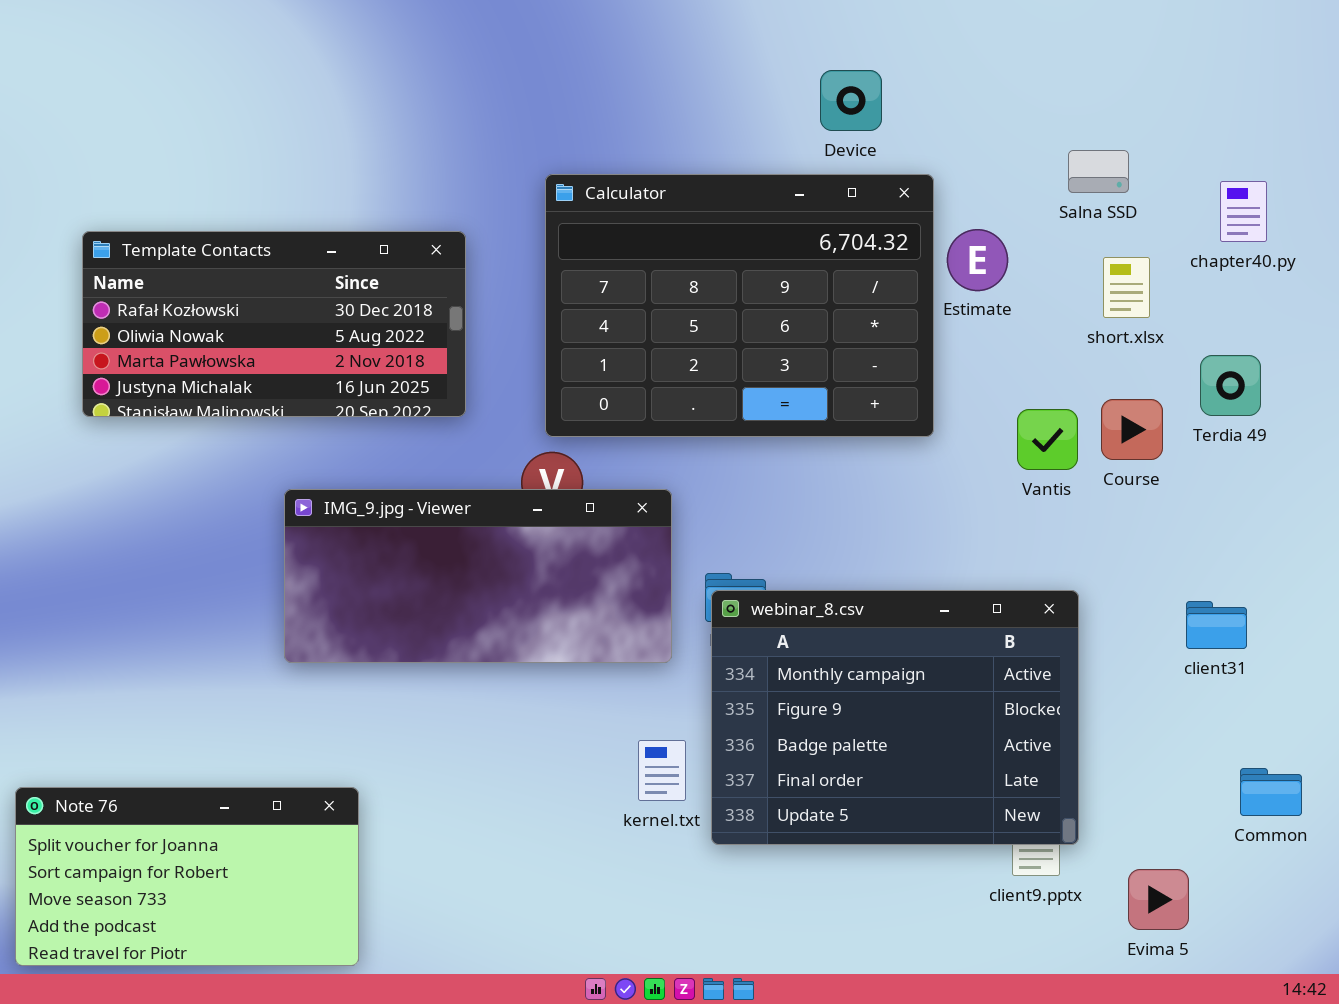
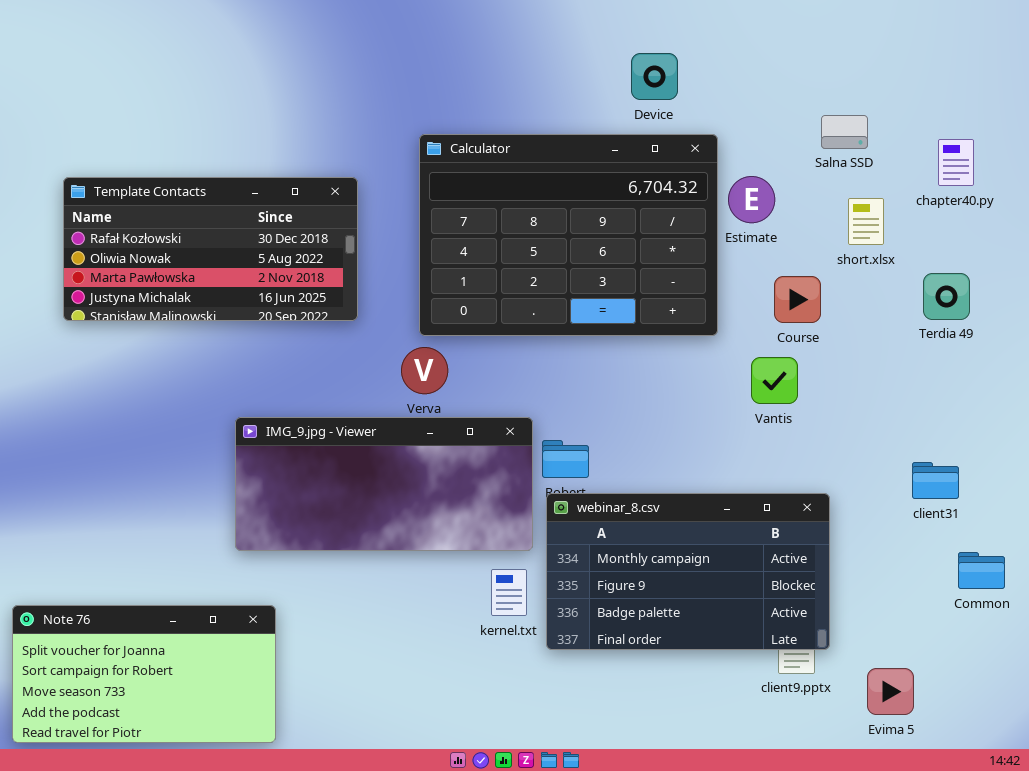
Course: [1101,399,1163,460] -> [774,276,821,323], moved
Vantis: [1017,409,1078,470] -> [751,357,798,404], moved
IMG_9.jpg - Viewer: [284,489,672,663] -> [235,417,533,551], moved
webinar_8.csv: [711,590,1079,845] -> [546,493,830,650], resized
Common: [1240,768,1302,816] -> [958,552,1005,589], moved

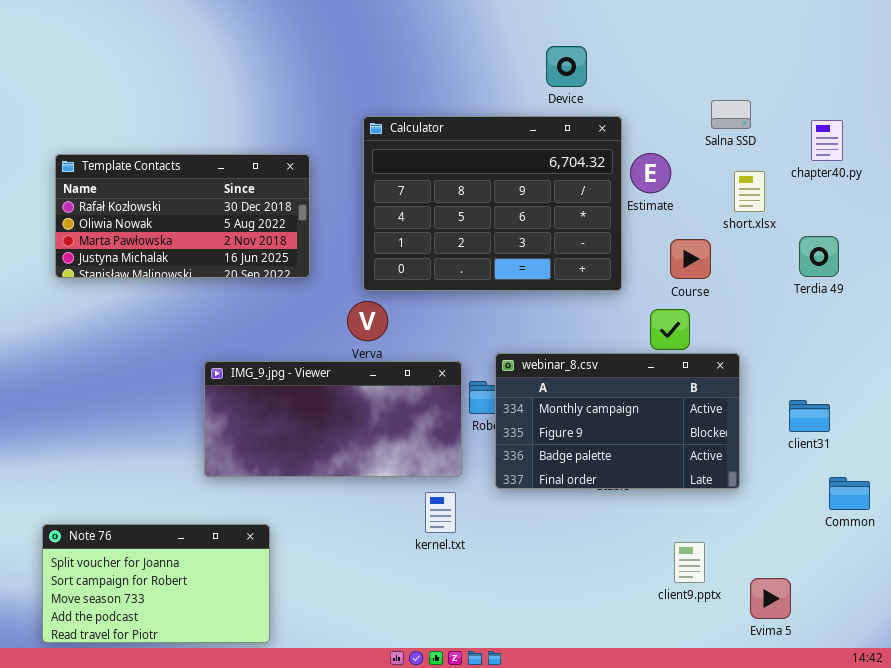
webinar_8.csv: [546,493,830,650] -> [495,353,740,489], moved
Note 76: [12,605,276,743] -> [42,524,270,643], moved

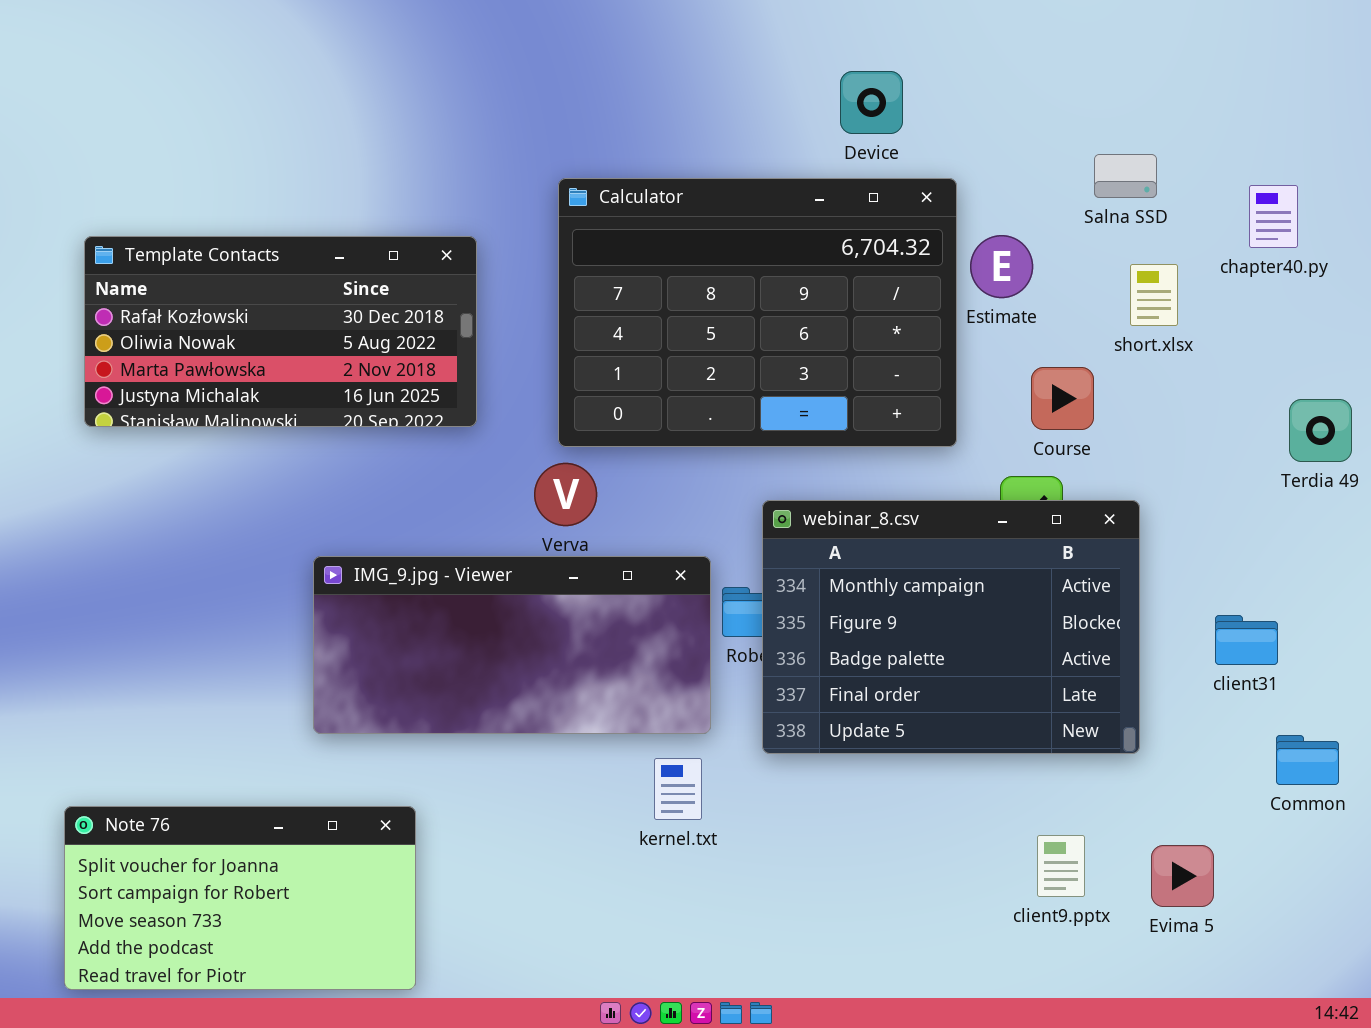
Terdia 49: [799,236,839,277] -> [1289,399,1352,462], moved
webinar_8.csv: [495,353,740,489] -> [762,500,1140,754], resized
Evima 5: [750,578,791,619] -> [1151,845,1214,907], moved

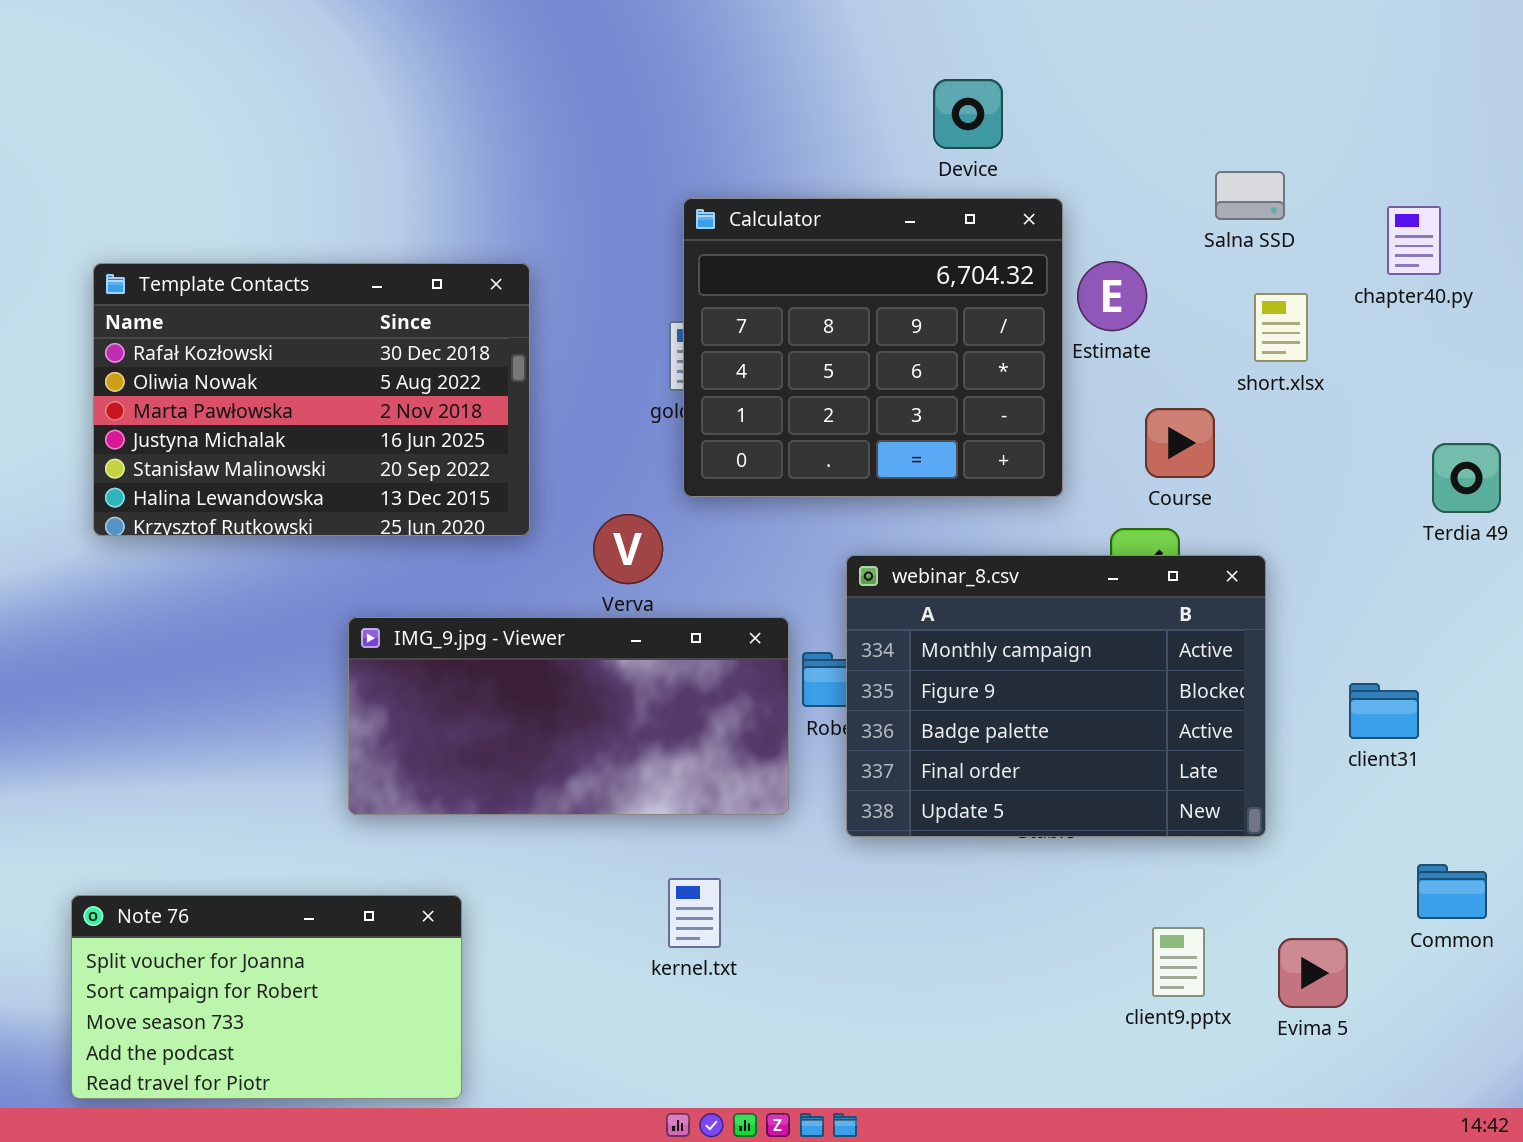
Calculator: [558,178,957,447] -> [683,198,1063,497], resized
Template Contacts: [84,236,477,427] -> [93,263,530,536], resized
Common: [1276,735,1339,785] -> [1417,864,1487,919], moved
kernel.txt: [654,758,702,820] -> [668,878,721,948], moved

